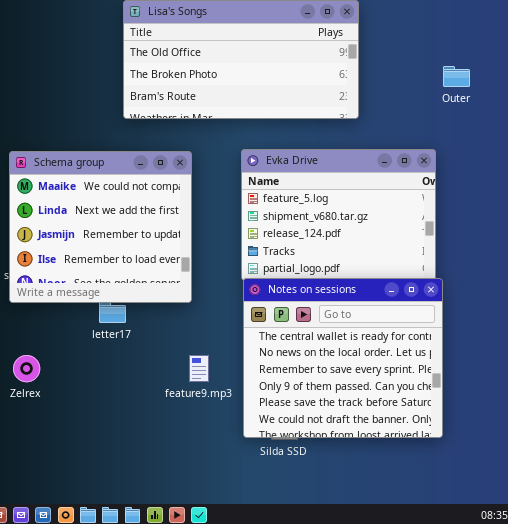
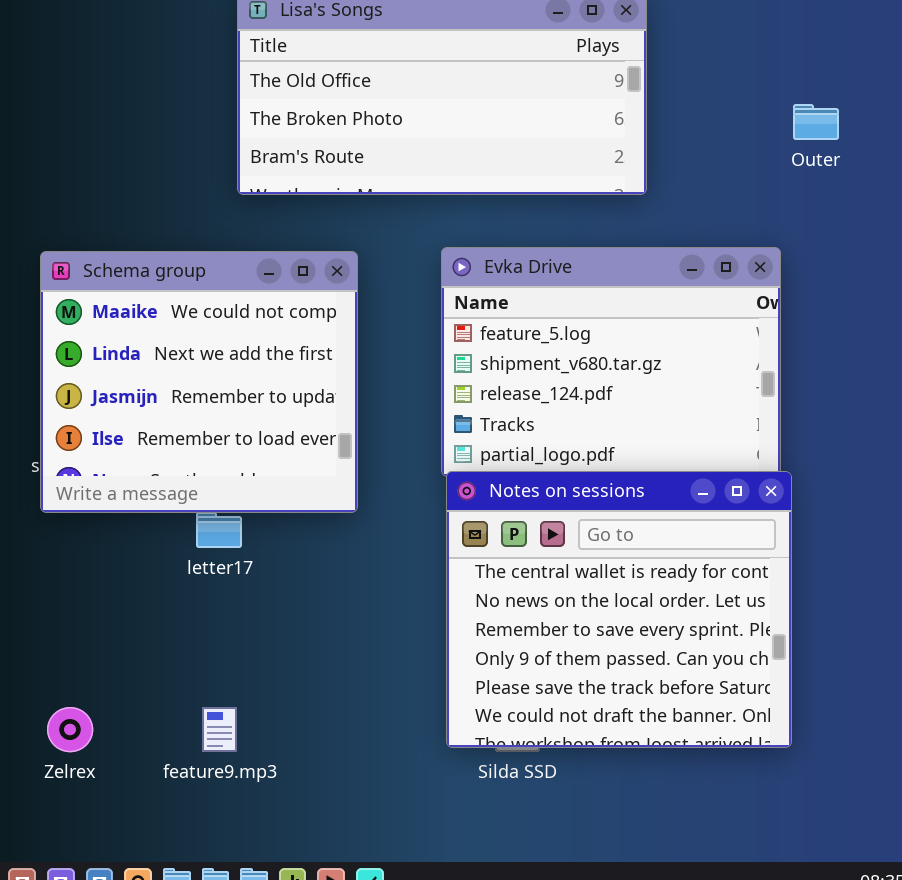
Zelrex: [13,355,40,382] -> [47,707,93,752], moved
feature9.mp3: [189,355,209,382] -> [202,707,237,752], moved

